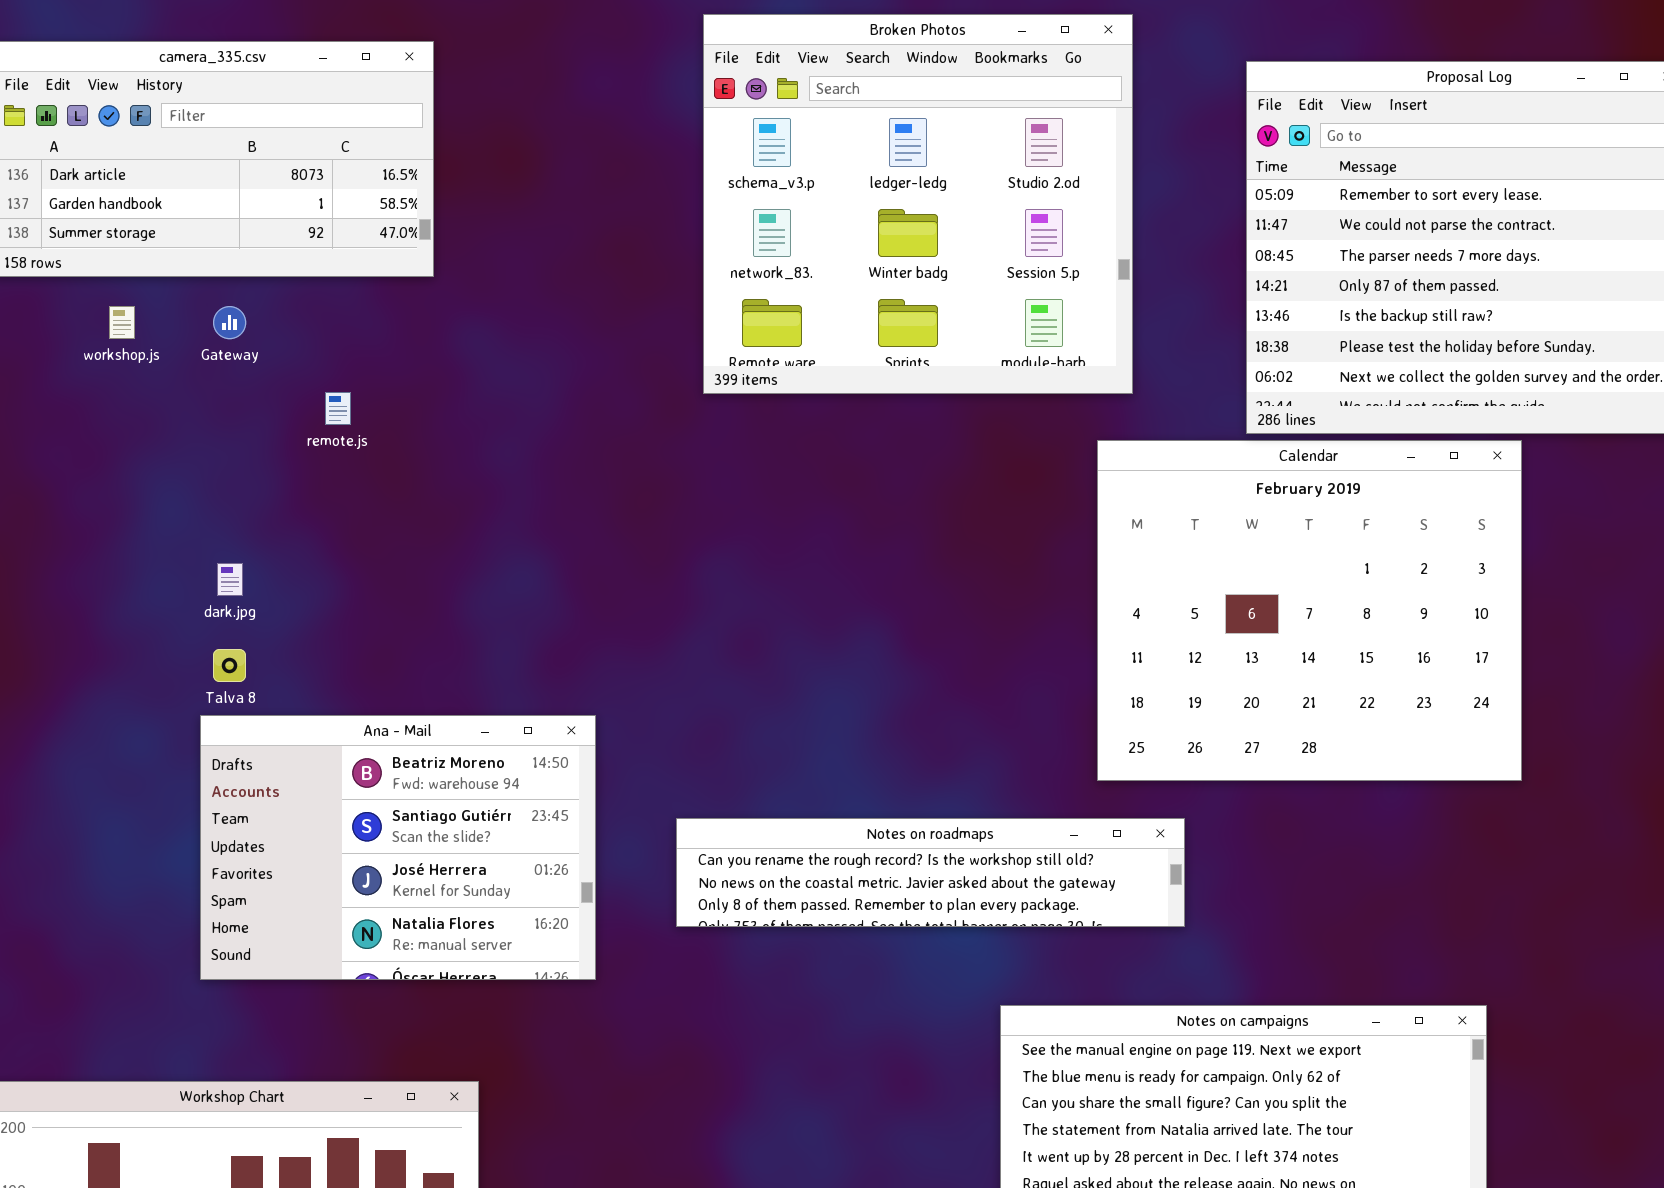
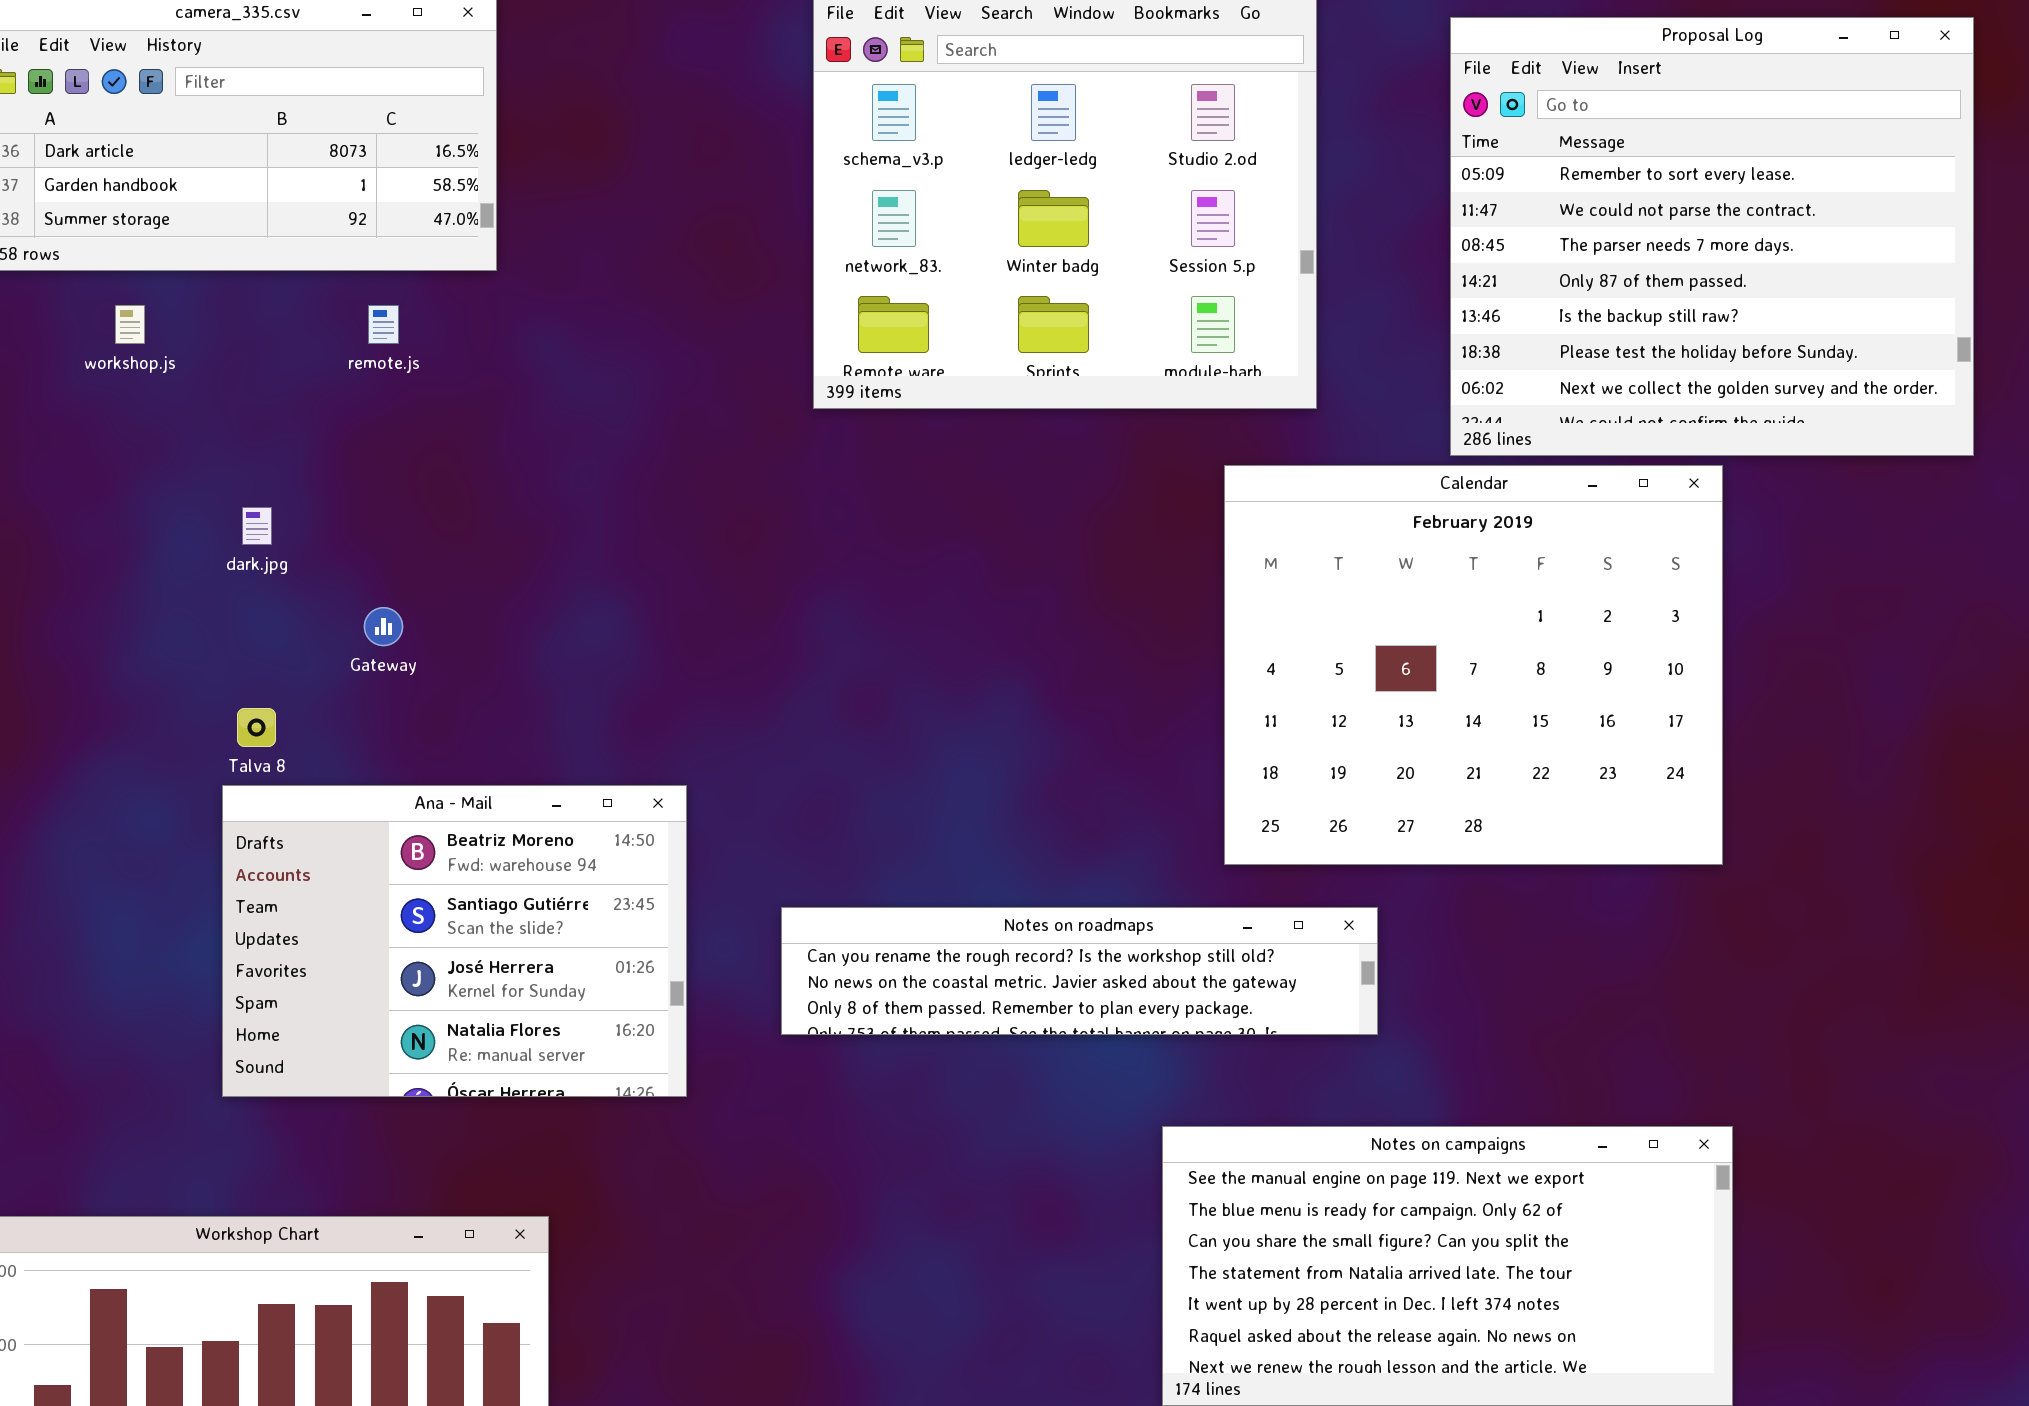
Gateway: [213,306,246,339] -> [364,607,403,646], moved
remote.js: [325,392,351,425] -> [368,305,399,344], moved
Calendar: [1097,440,1522,781] -> [1224,465,1723,865], moved
dark.jpg: [217,563,243,596] -> [242,507,272,545], moved

